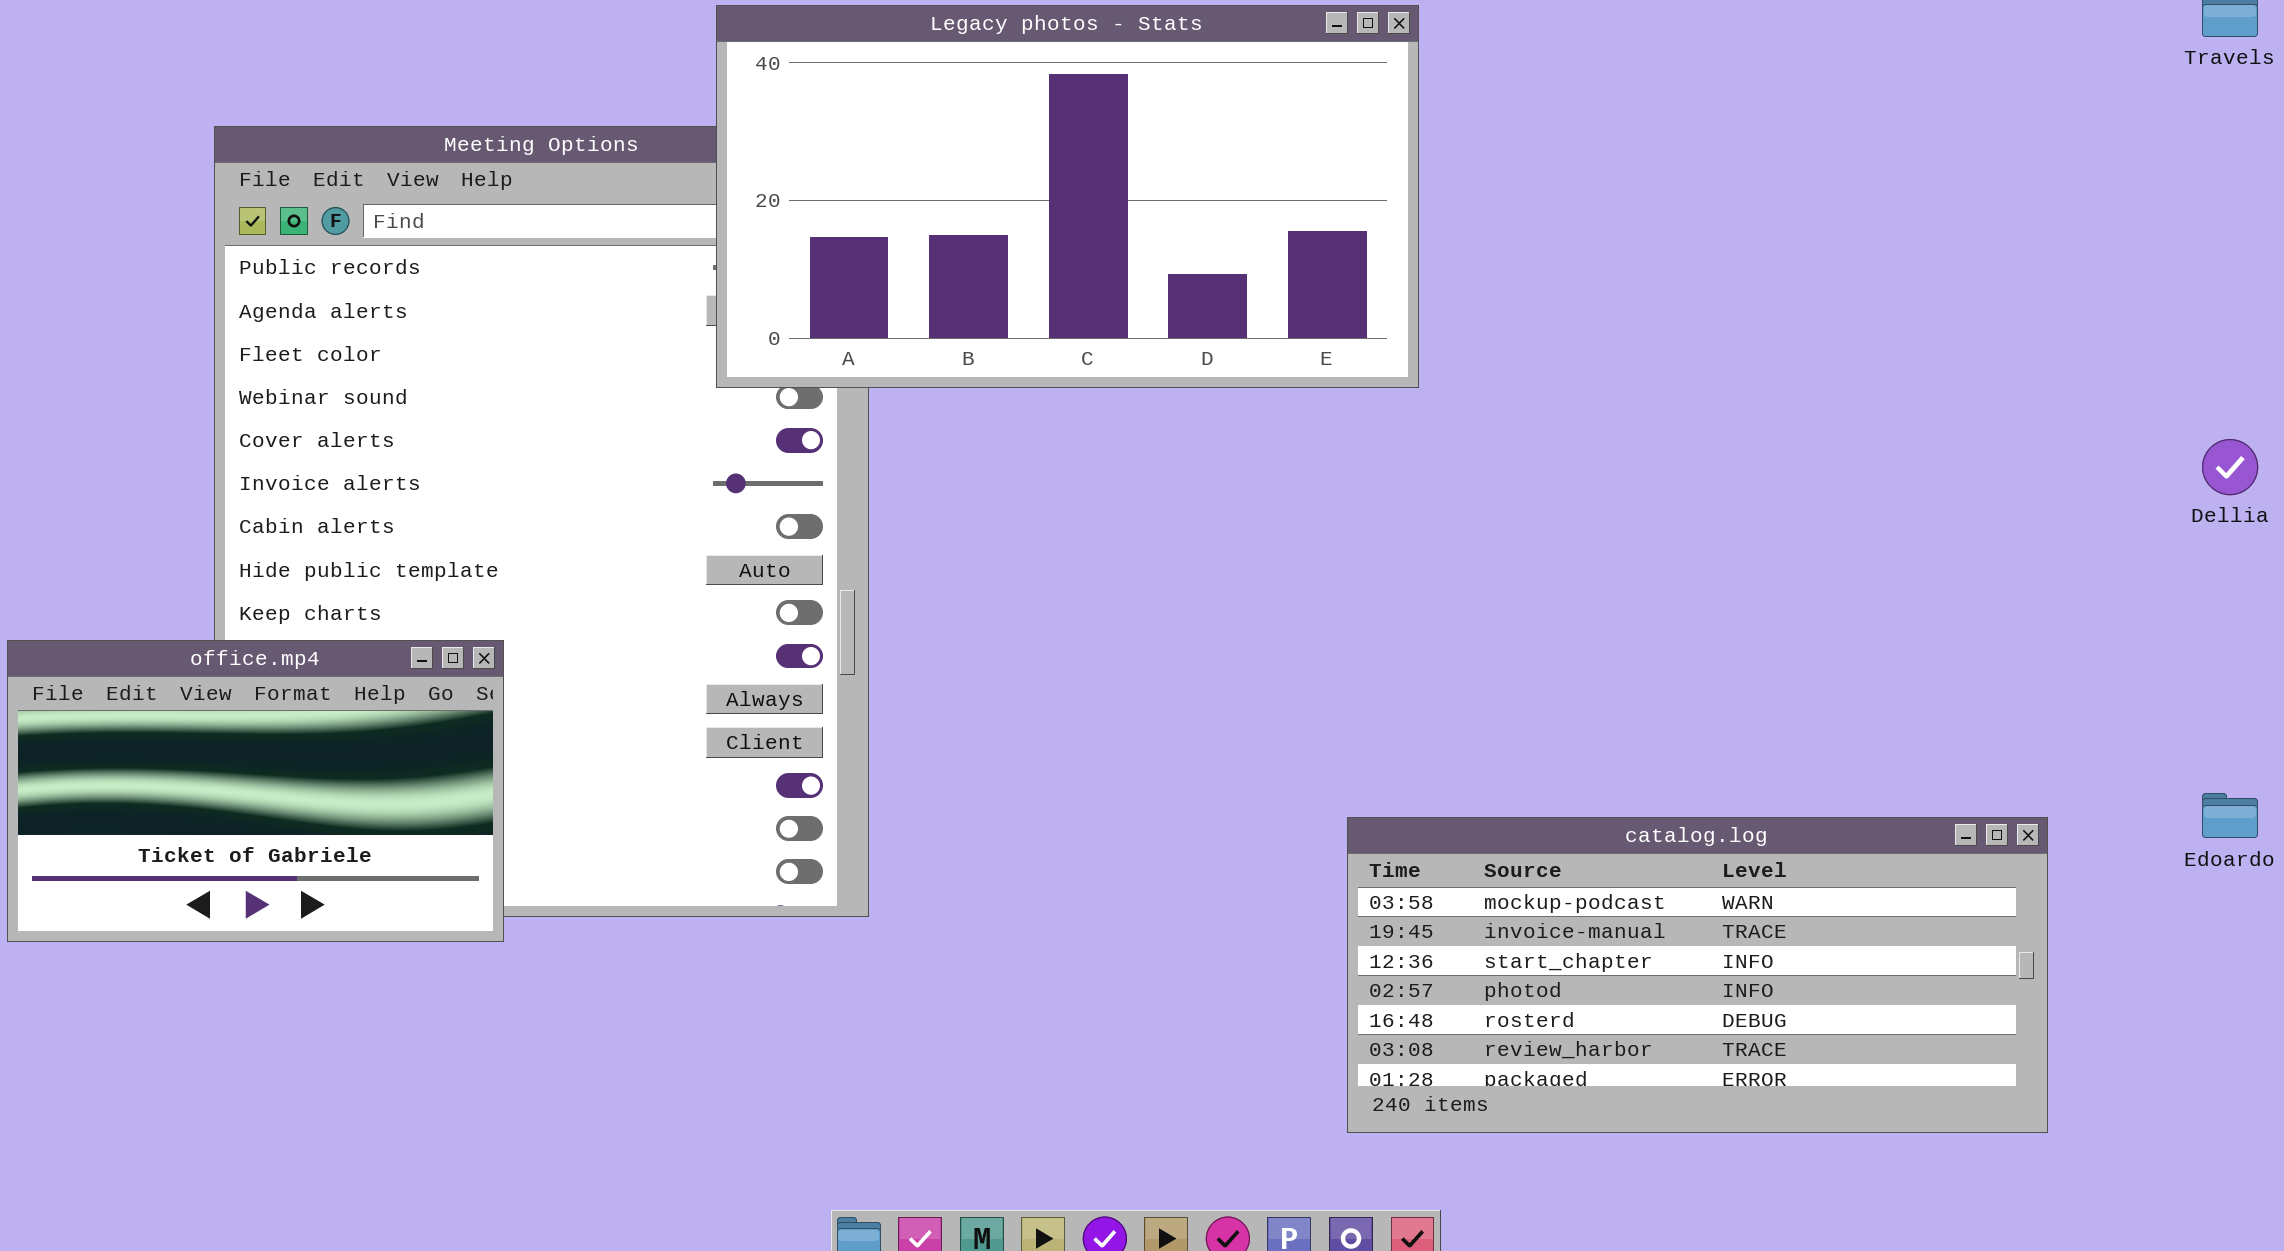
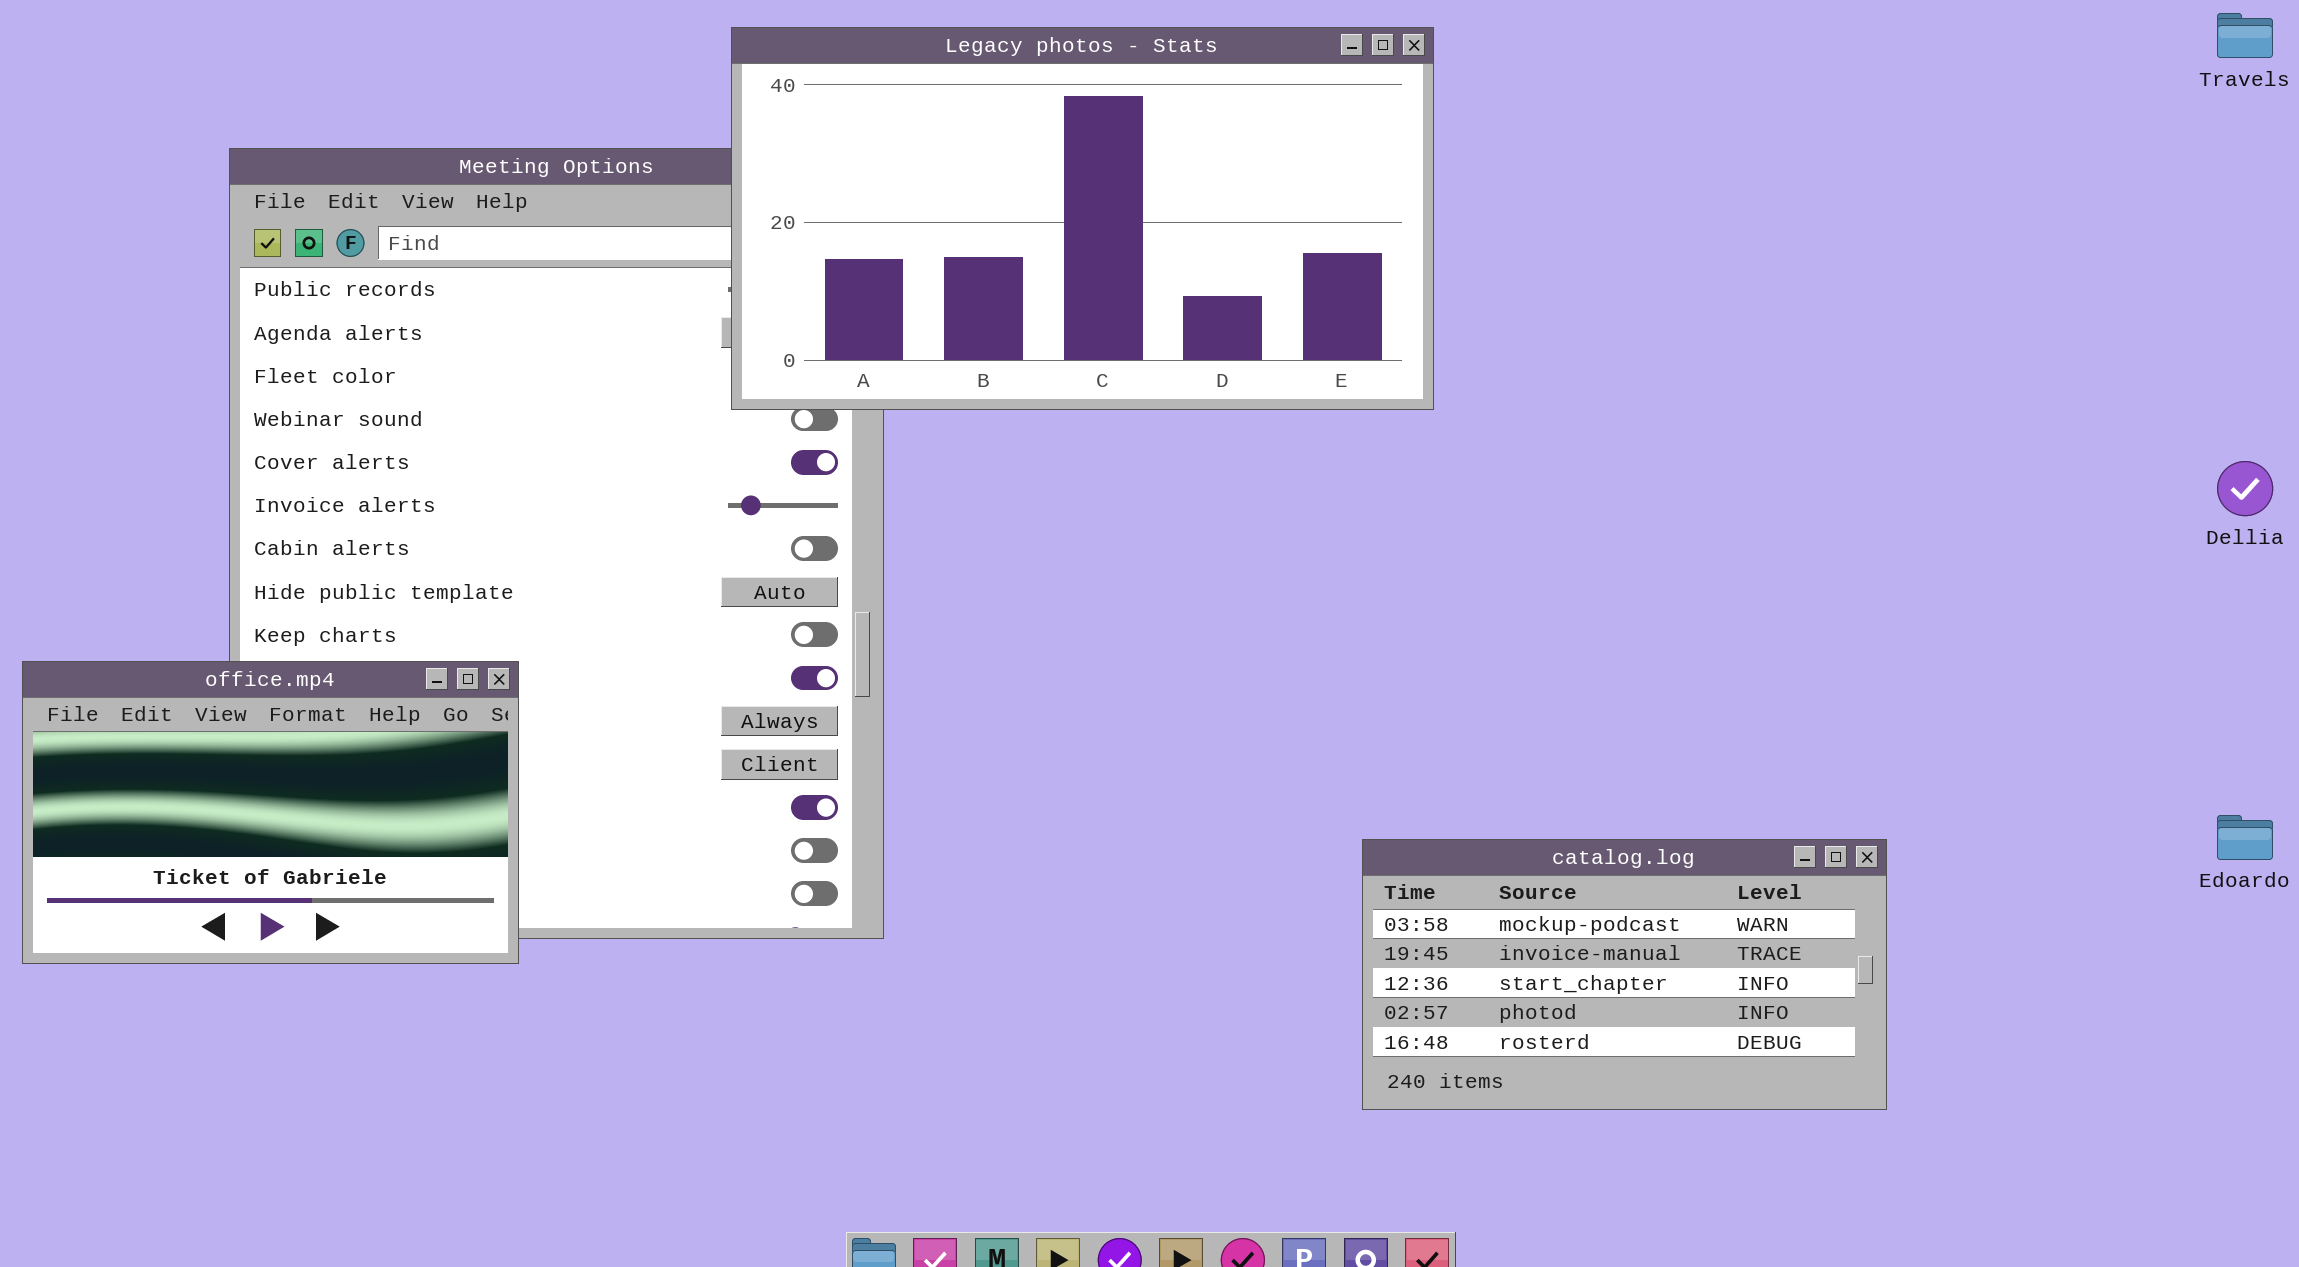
catalog.log: [1347,817,2048,1133] -> [1362,839,1887,1110], resized

